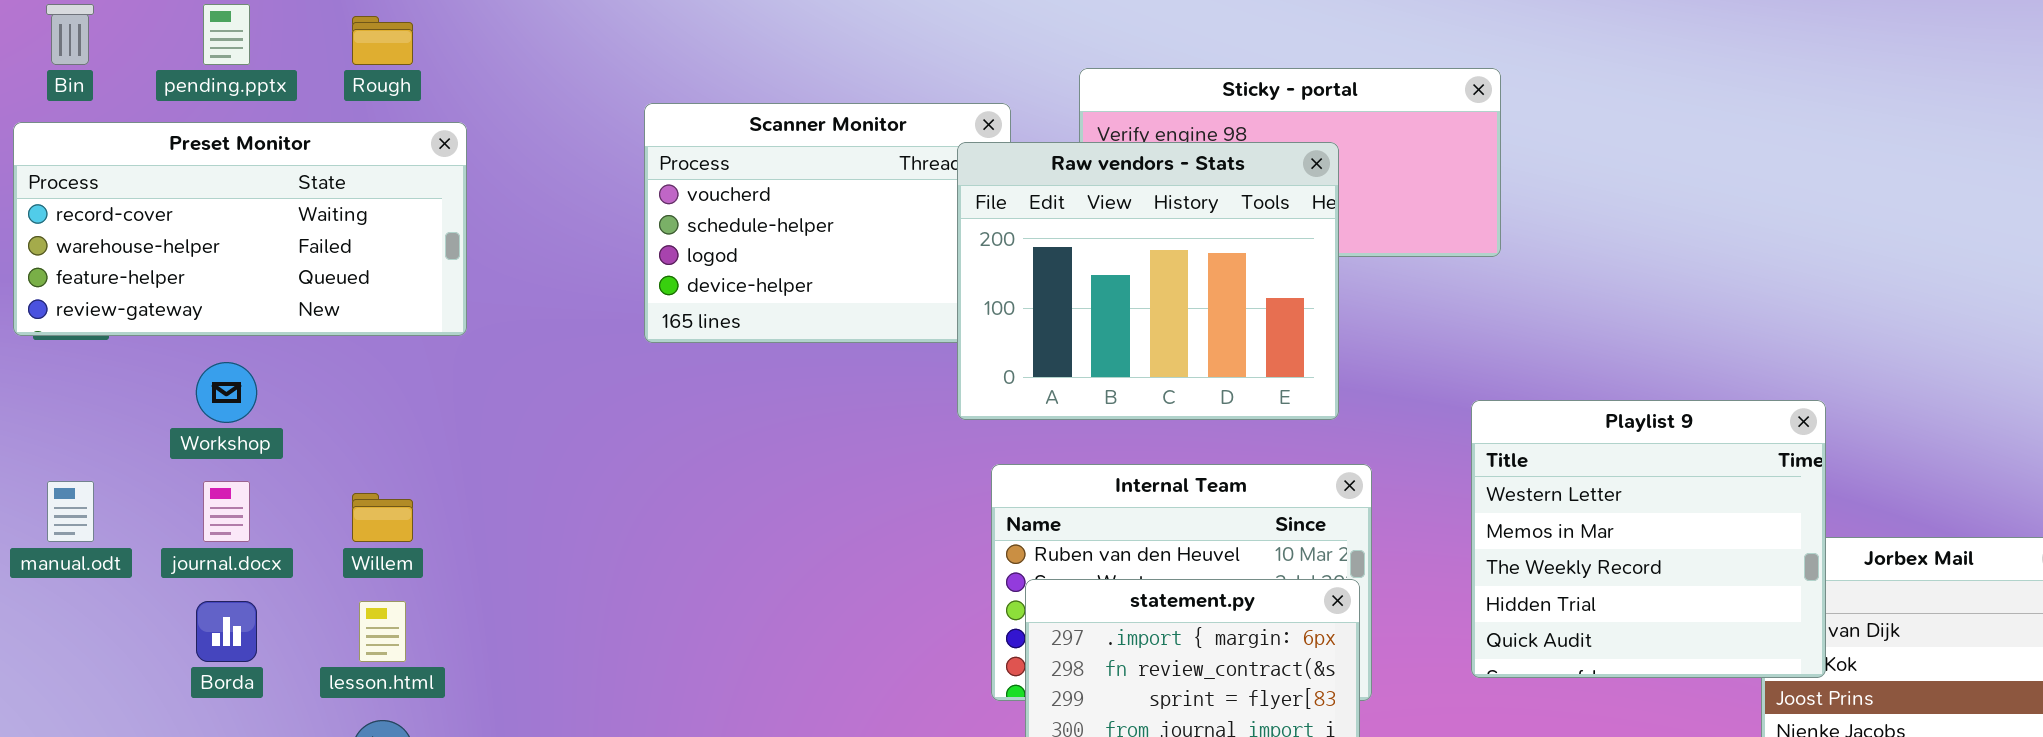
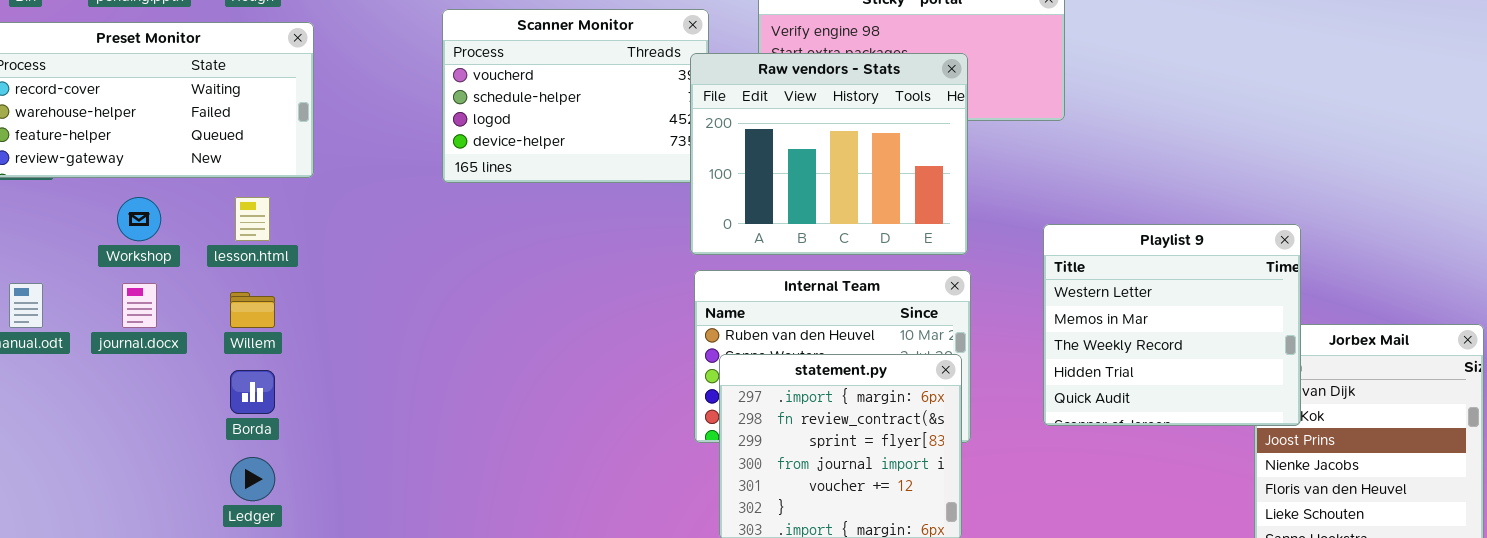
Raw vendors - Stats: [957,142,1339,420] -> [690,53,968,255], moved
Borda: [196,601,257,662] -> [230,370,275,414], moved
lesson.html: [359,601,406,662] -> [235,197,270,241], moved

